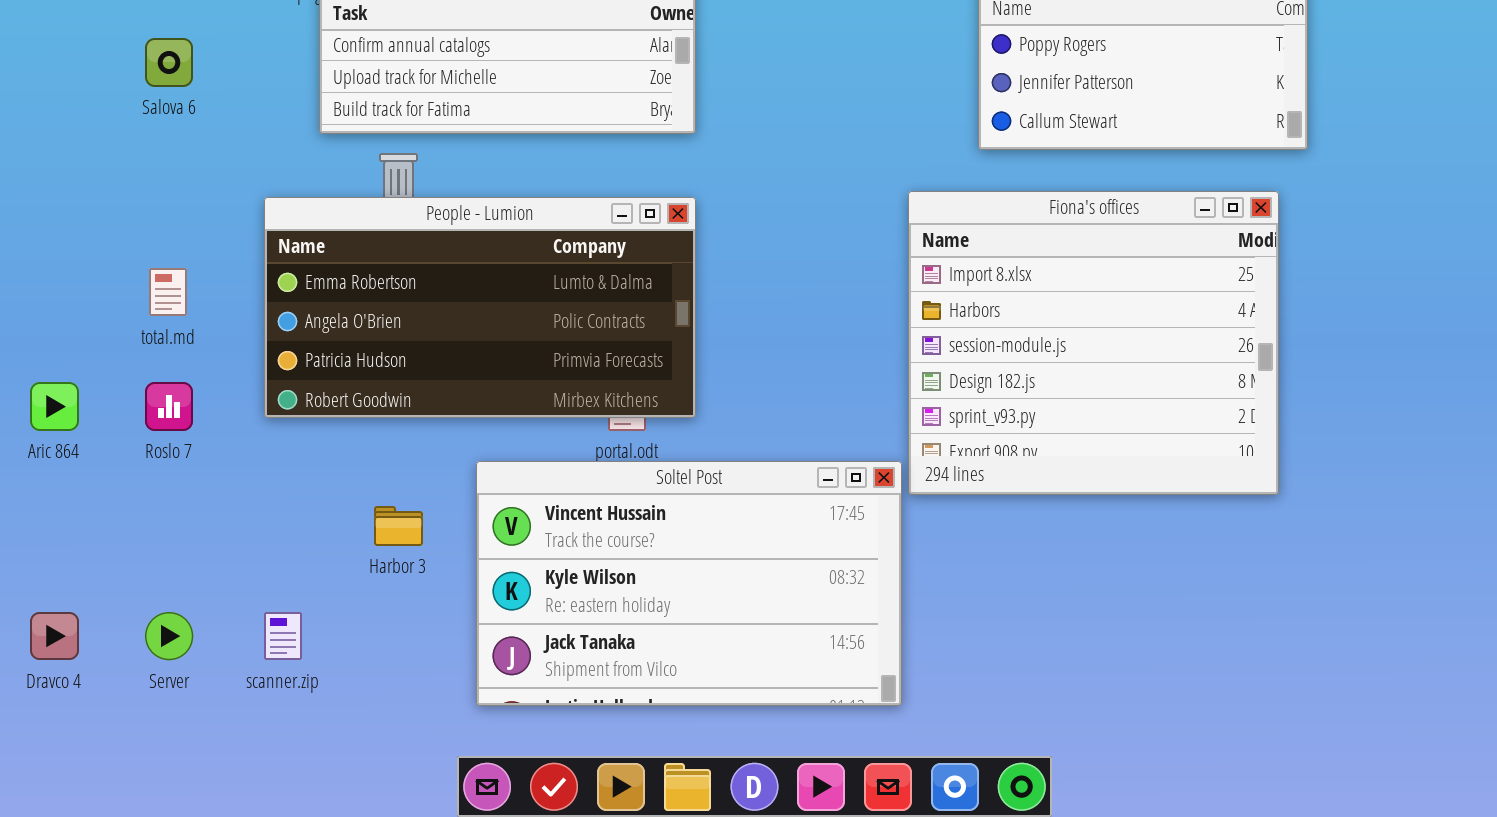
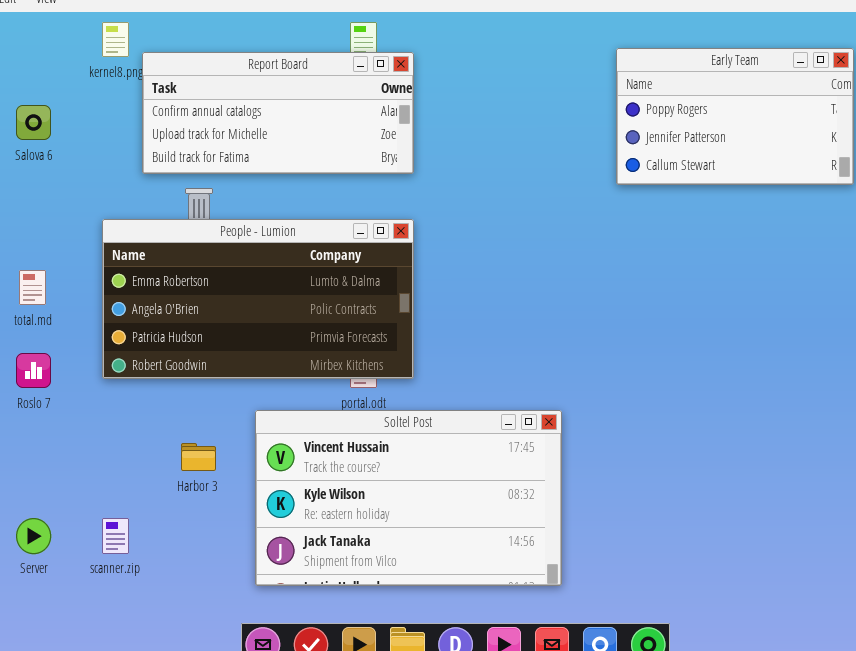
Fiona's offices: [908,191,1279,495] -> none, closed

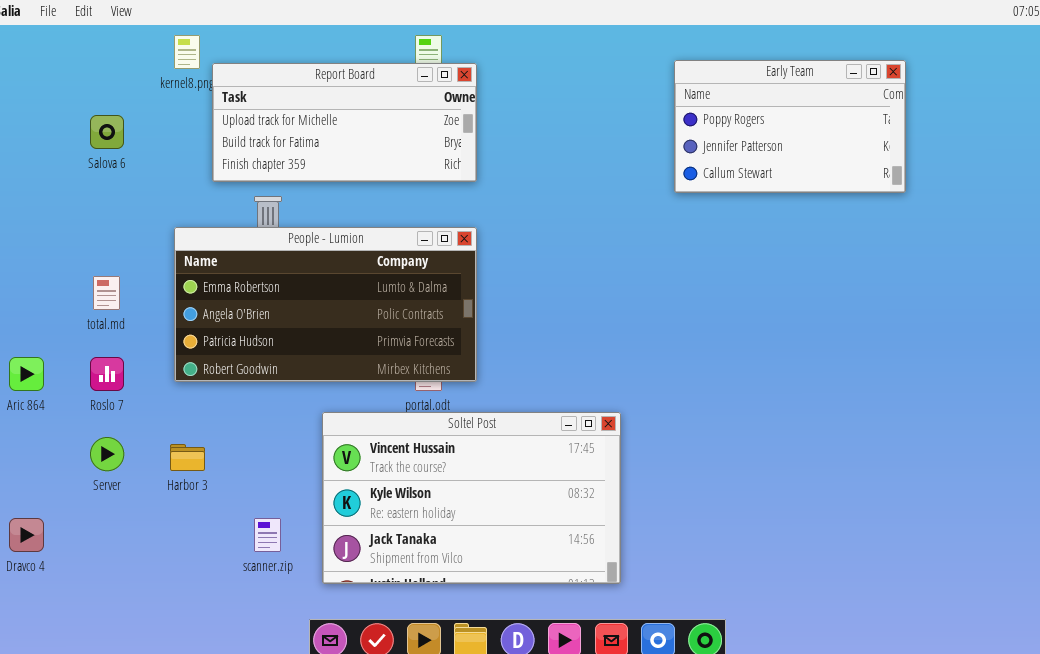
Report Board: [142,52,414,174] -> [212,63,477,182], scrolled down 1 row
Harbor 3: [181,443,216,471] -> [170,444,205,471], moved
Server: [16,518,51,554] -> [90,437,124,471], moved
scanner.zip: [102,518,129,554] -> [254,518,281,552], moved

